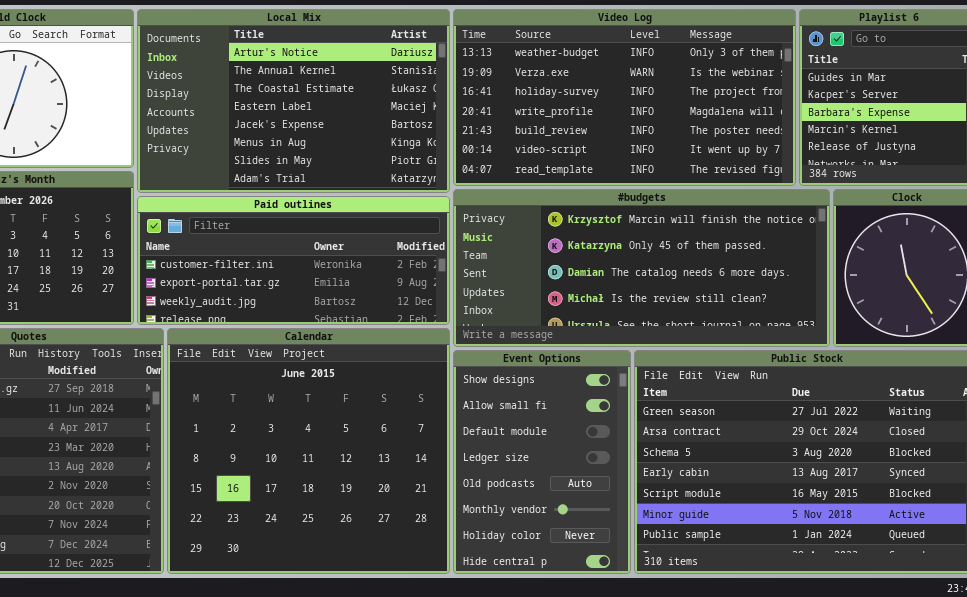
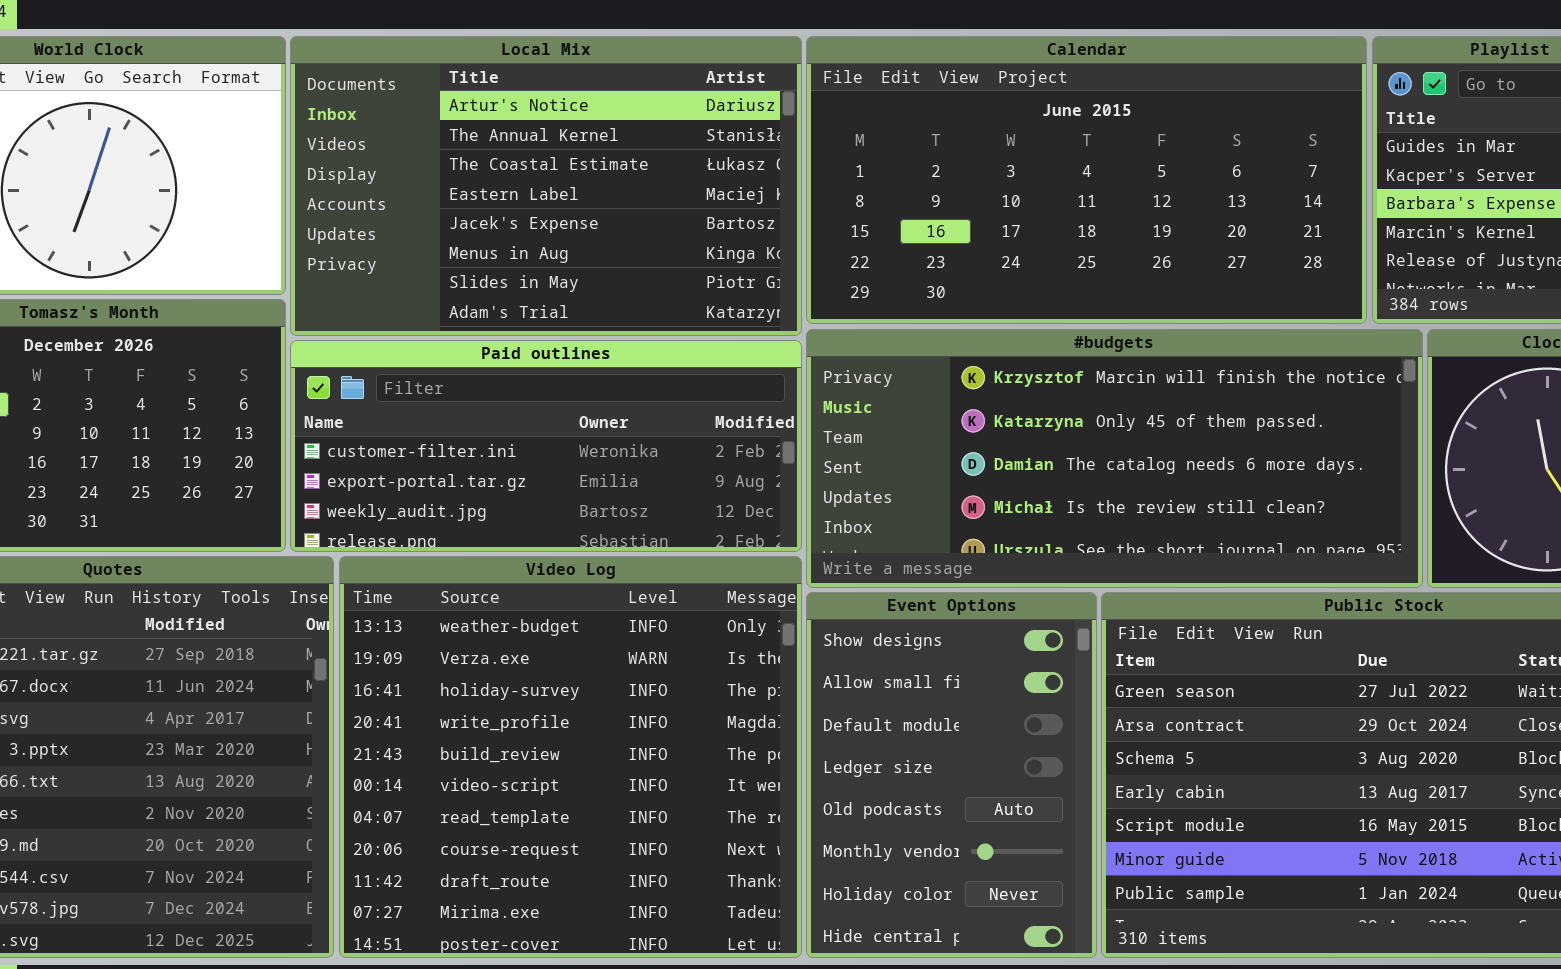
Video Log: [453,9,796,186] -> [339,556,802,958], moved, resized
Calendar: [167,328,450,574] -> [806,36,1367,324], moved, resized

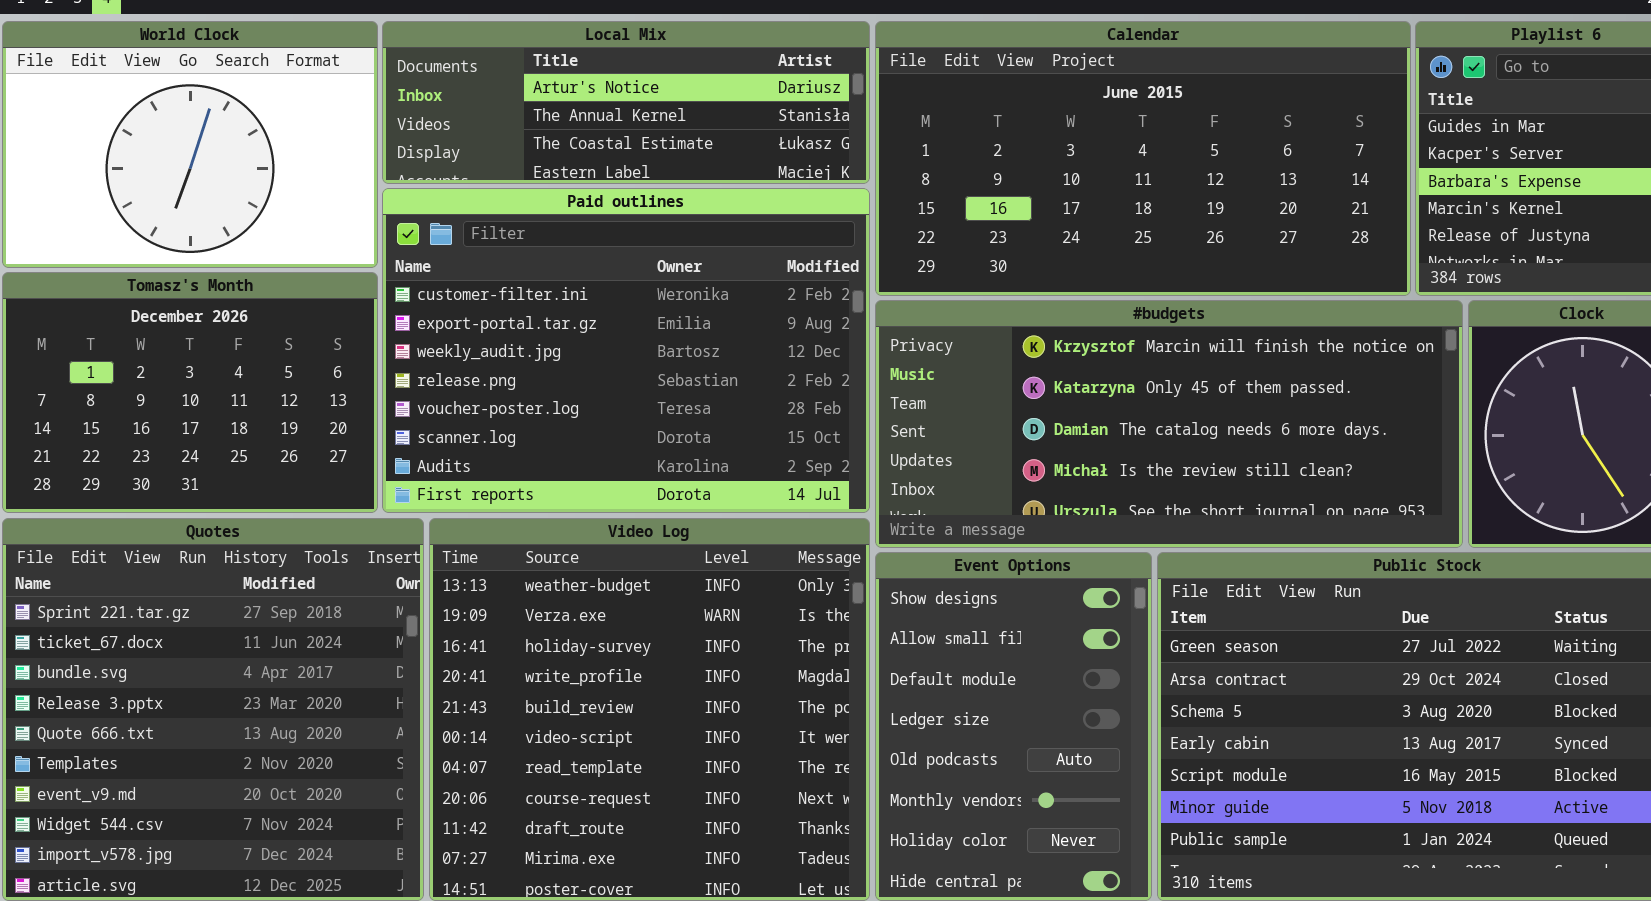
Local Mix: [290,36,802,336] -> [382,21,870,184], resized
Paid outlines: [290,340,802,552] -> [382,188,870,513], resized

